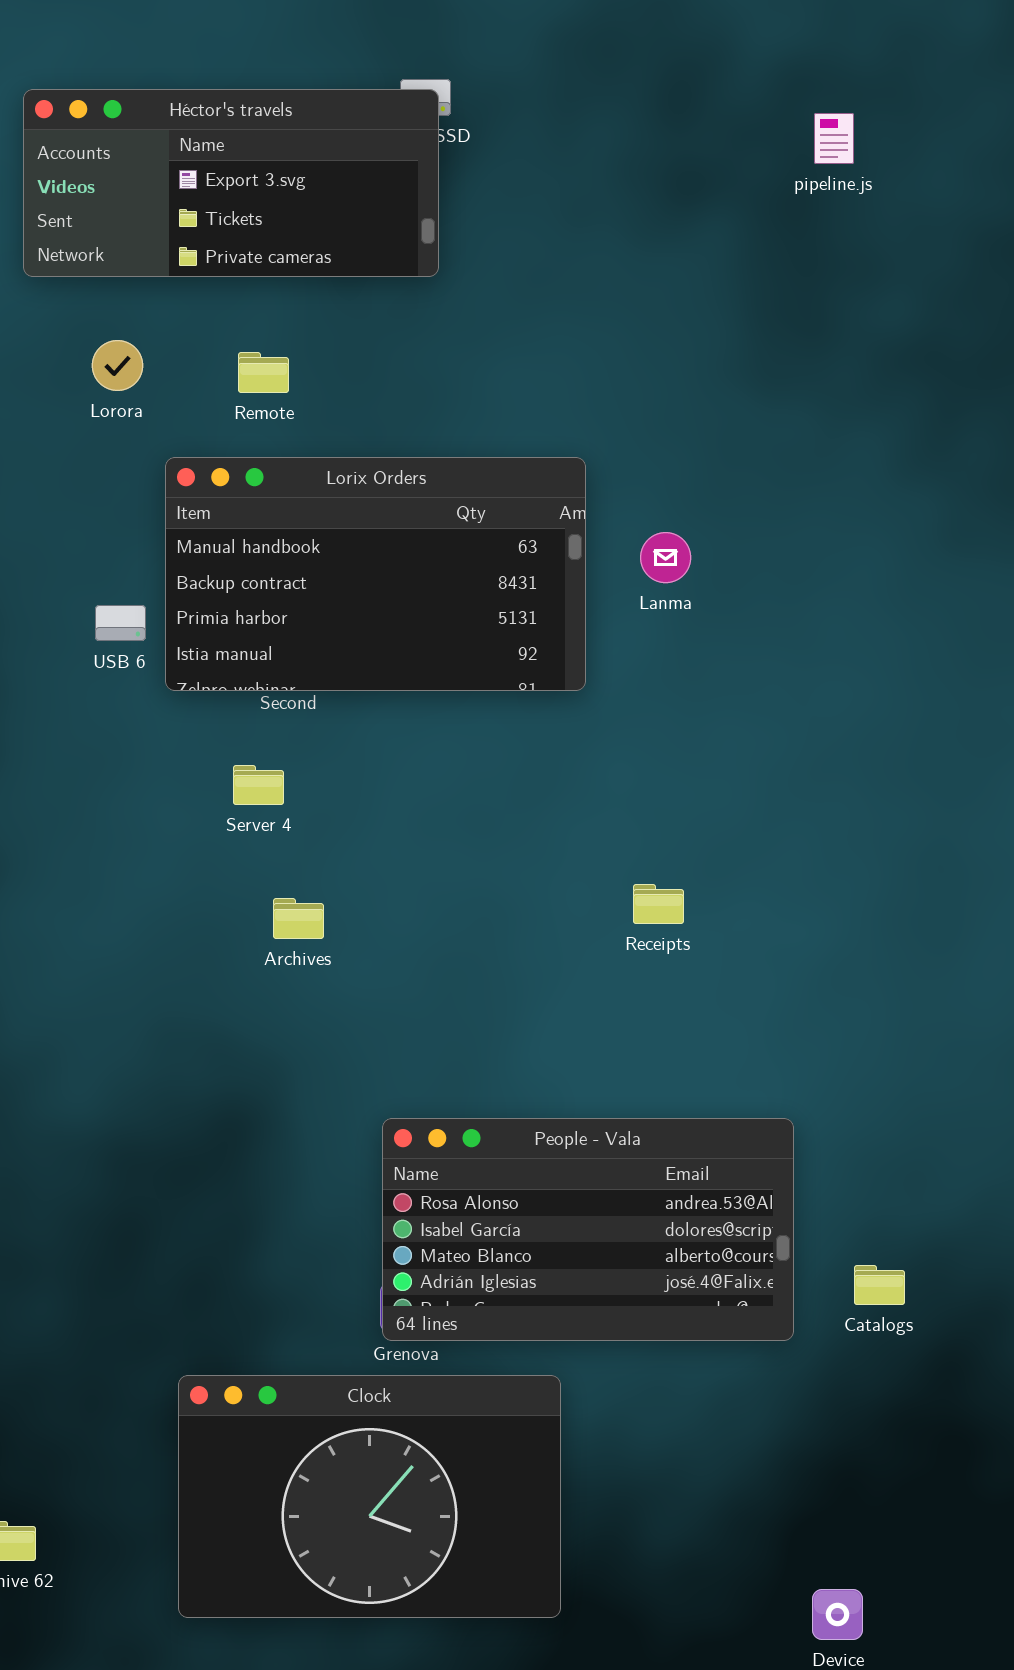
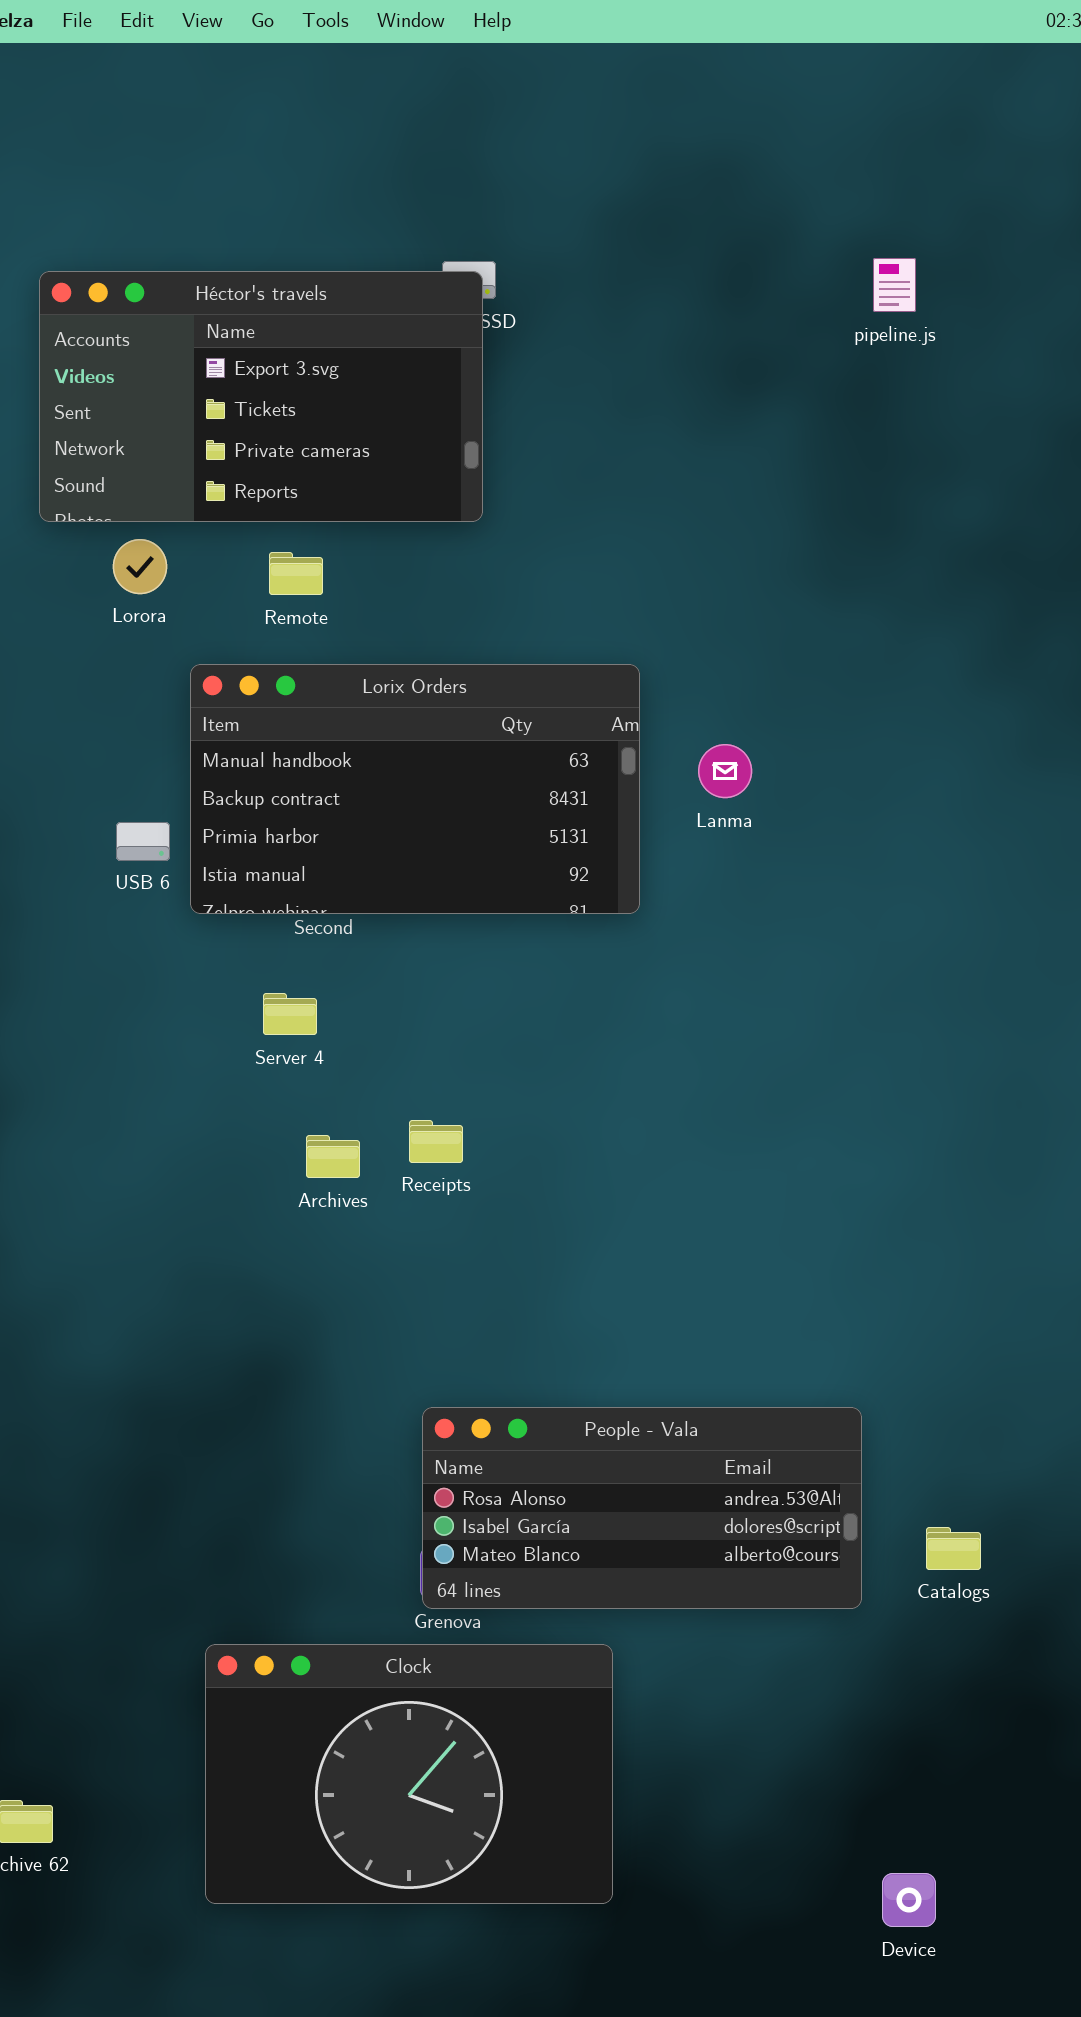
Héctor's travels: [23,89,439,277] -> [39,271,483,522], resized
pipeline.js: [814,113,854,164] -> [873,258,916,312], moved
Receipts: [633,884,684,924] -> [409,1120,463,1163], moved
People - Vala: [382,1118,794,1341] -> [422,1407,862,1609], resized

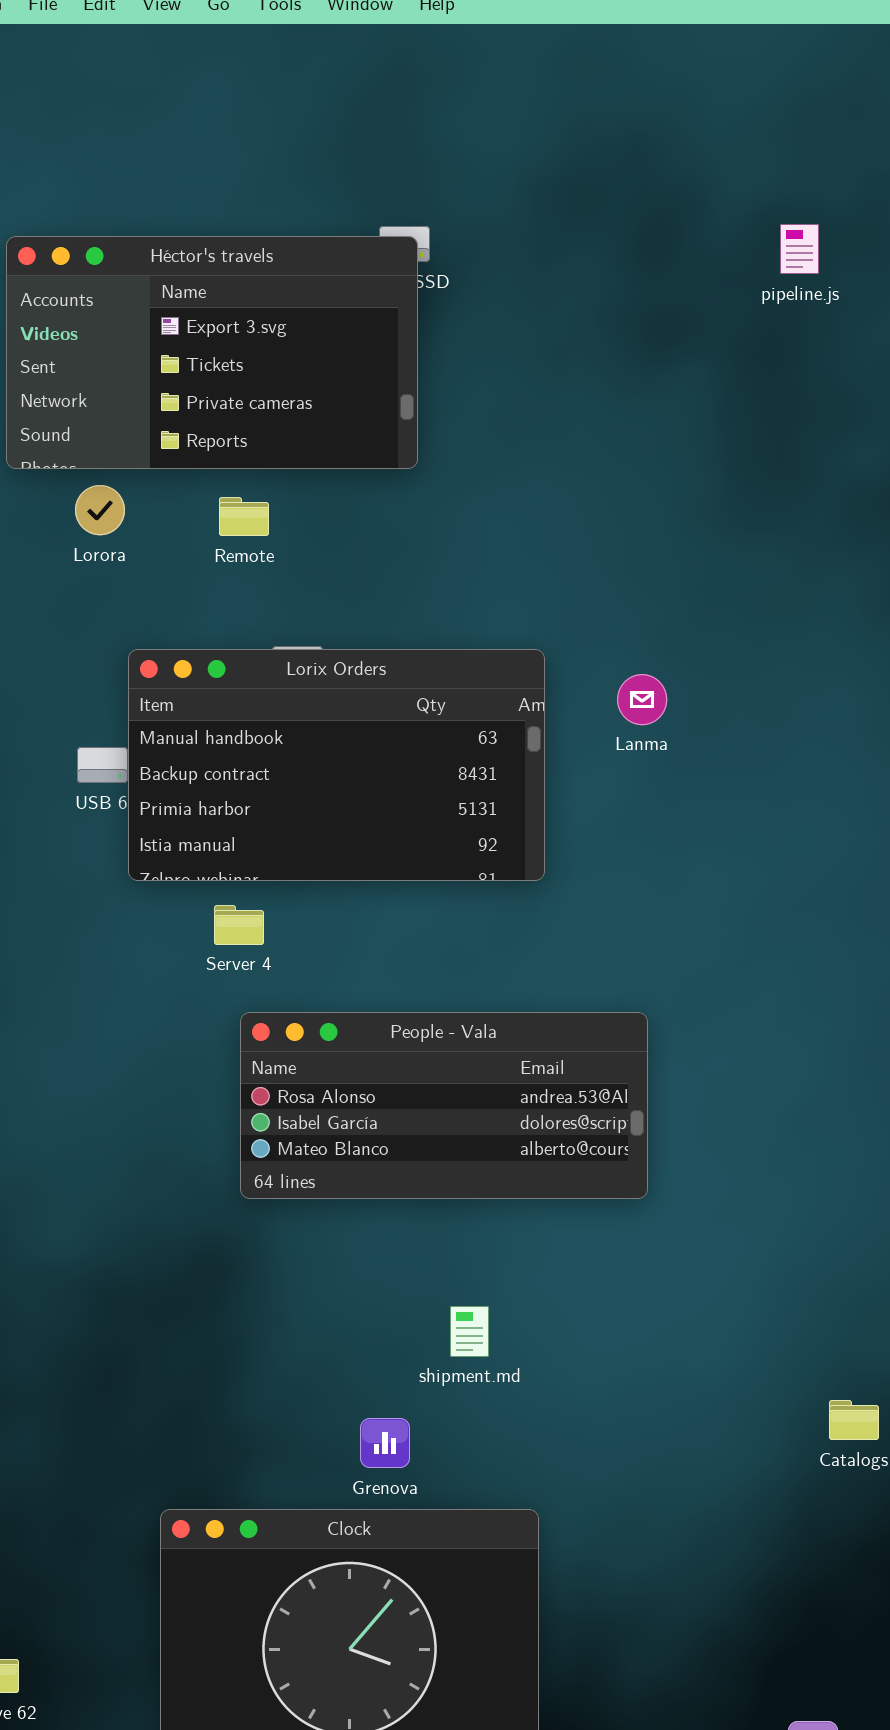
Lorix Orders: [190,664,640,914] -> [128,649,545,881], moved
People - Vala: [422,1407,862,1609] -> [240,1012,648,1199], moved

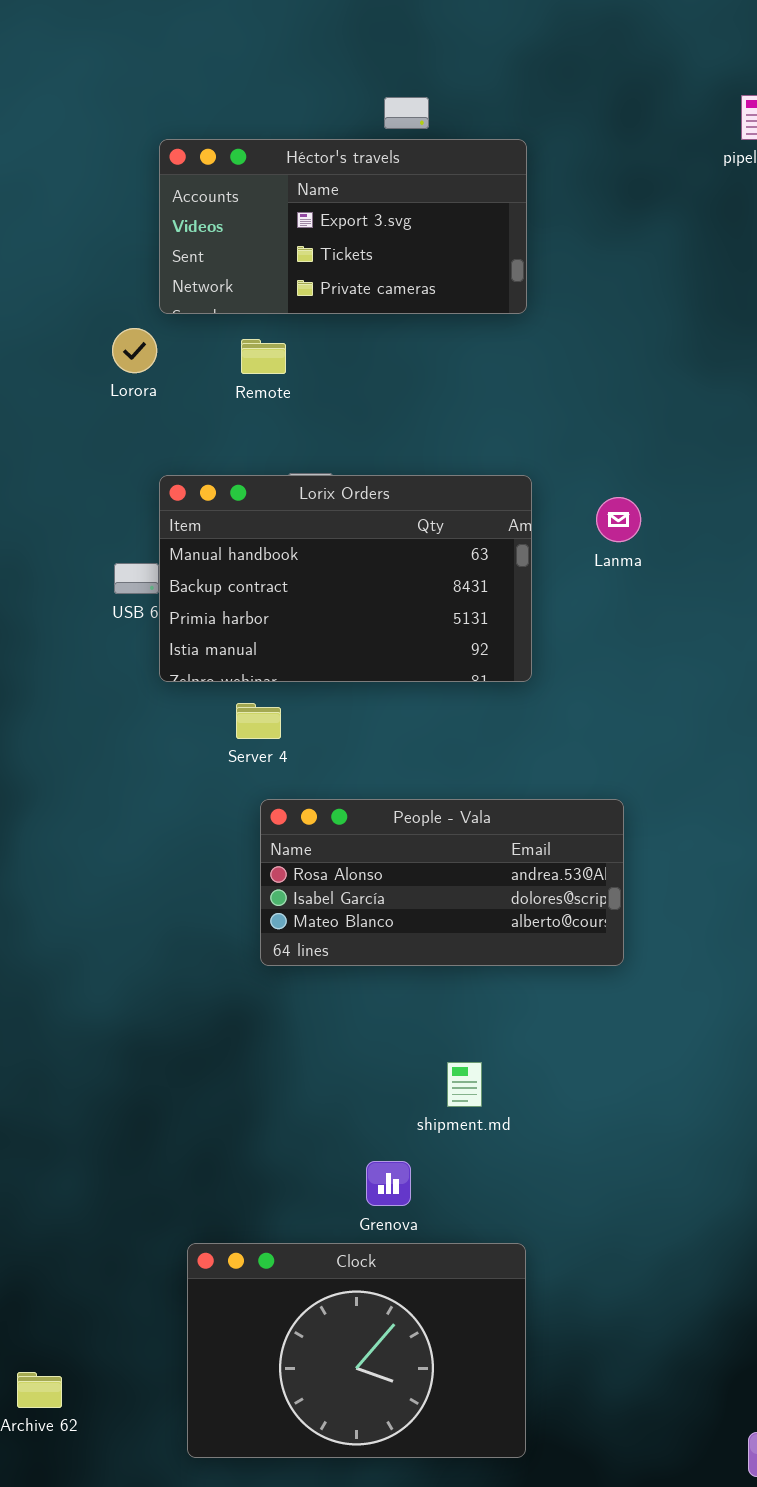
Héctor's travels: [6,236,418,469] -> [159,139,527,314], moved, resized

